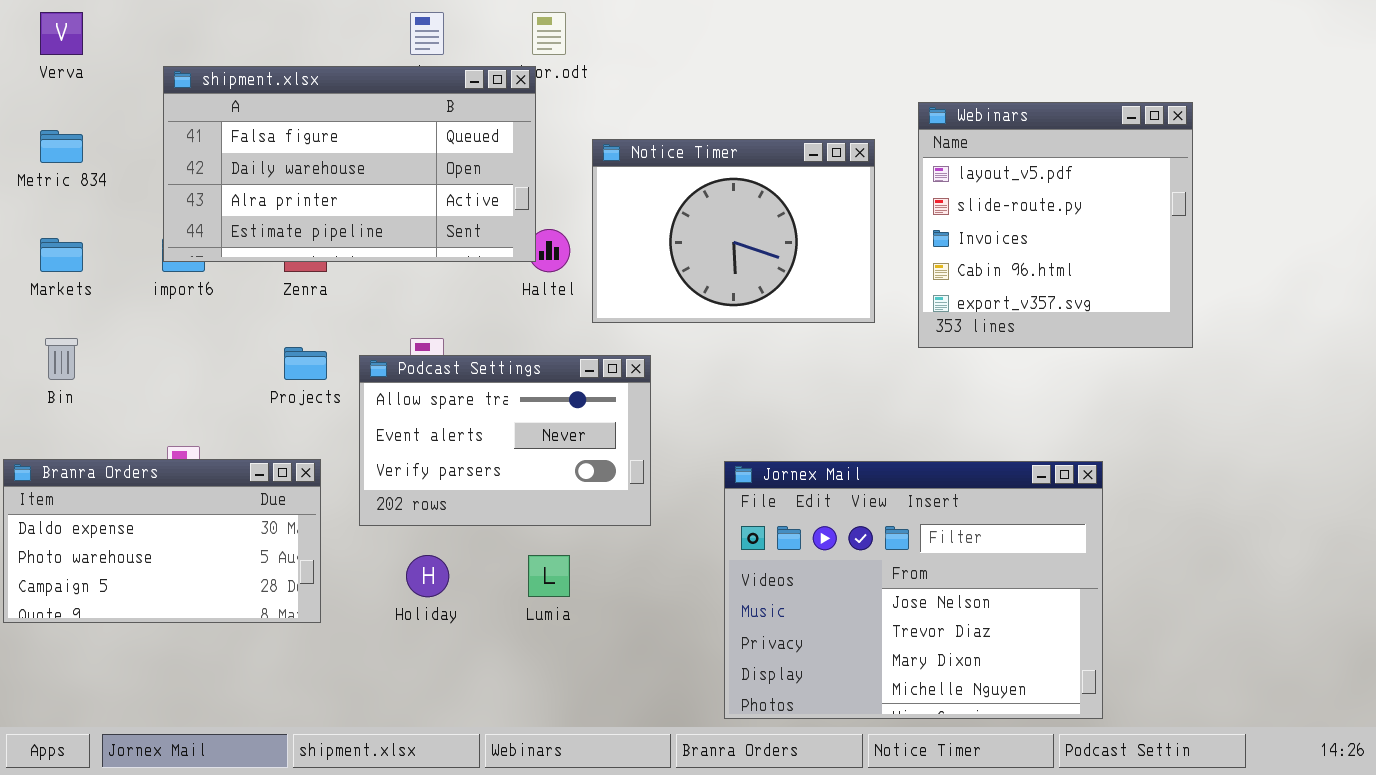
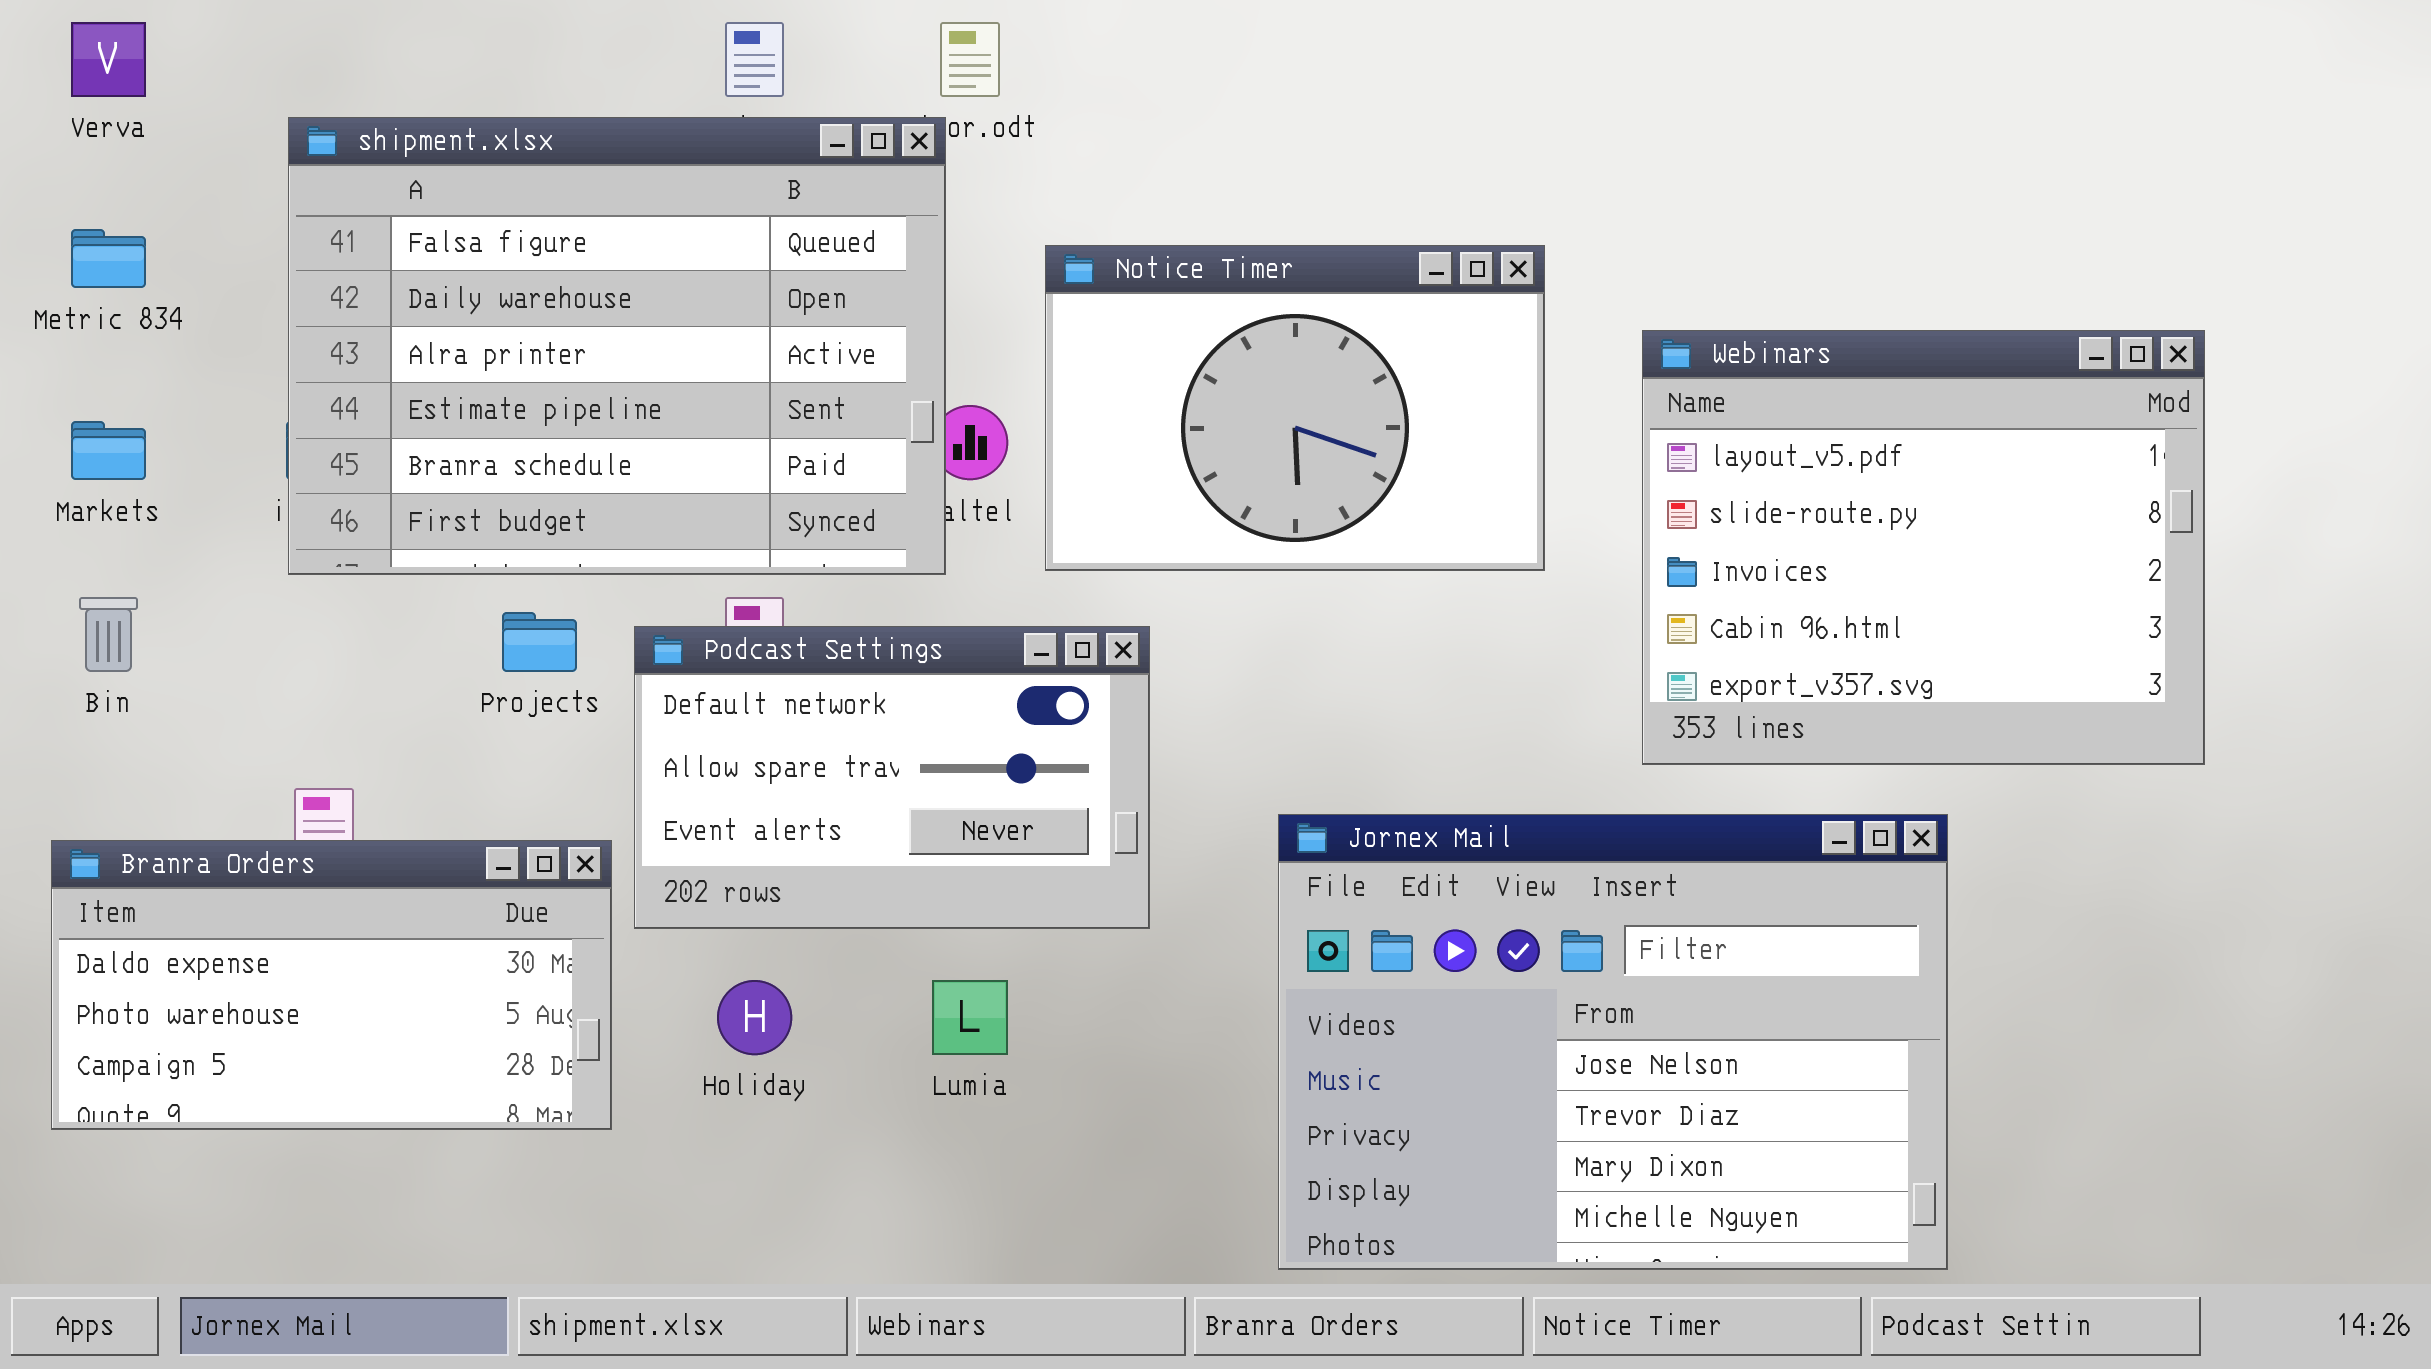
shipment.xlsx: [163,66,536,262] -> [288,117,946,575], resized
Webinars: [918,102,1193,348] -> [1642,330,2205,765], moved, resized
Podcast Settings: [359,355,651,526] -> [634,626,1150,929], scrolled up 1 row
Branra Orders: [3,459,321,623] -> [51,840,612,1130], moved

